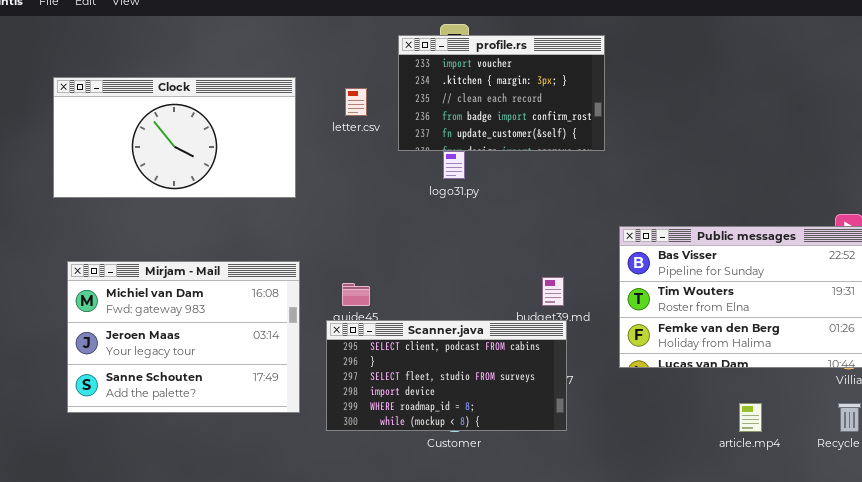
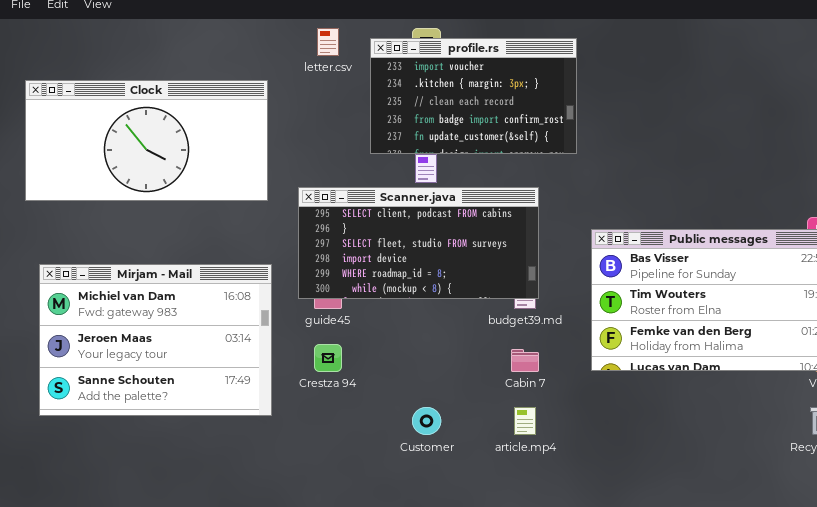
letter.csv: [345,88,367,116] -> [317,28,339,56], moved
Scanner.java: [326,320,567,431] -> [298,187,539,299], moved
article.mp4: [739,403,762,432] -> [514,407,536,435], moved

